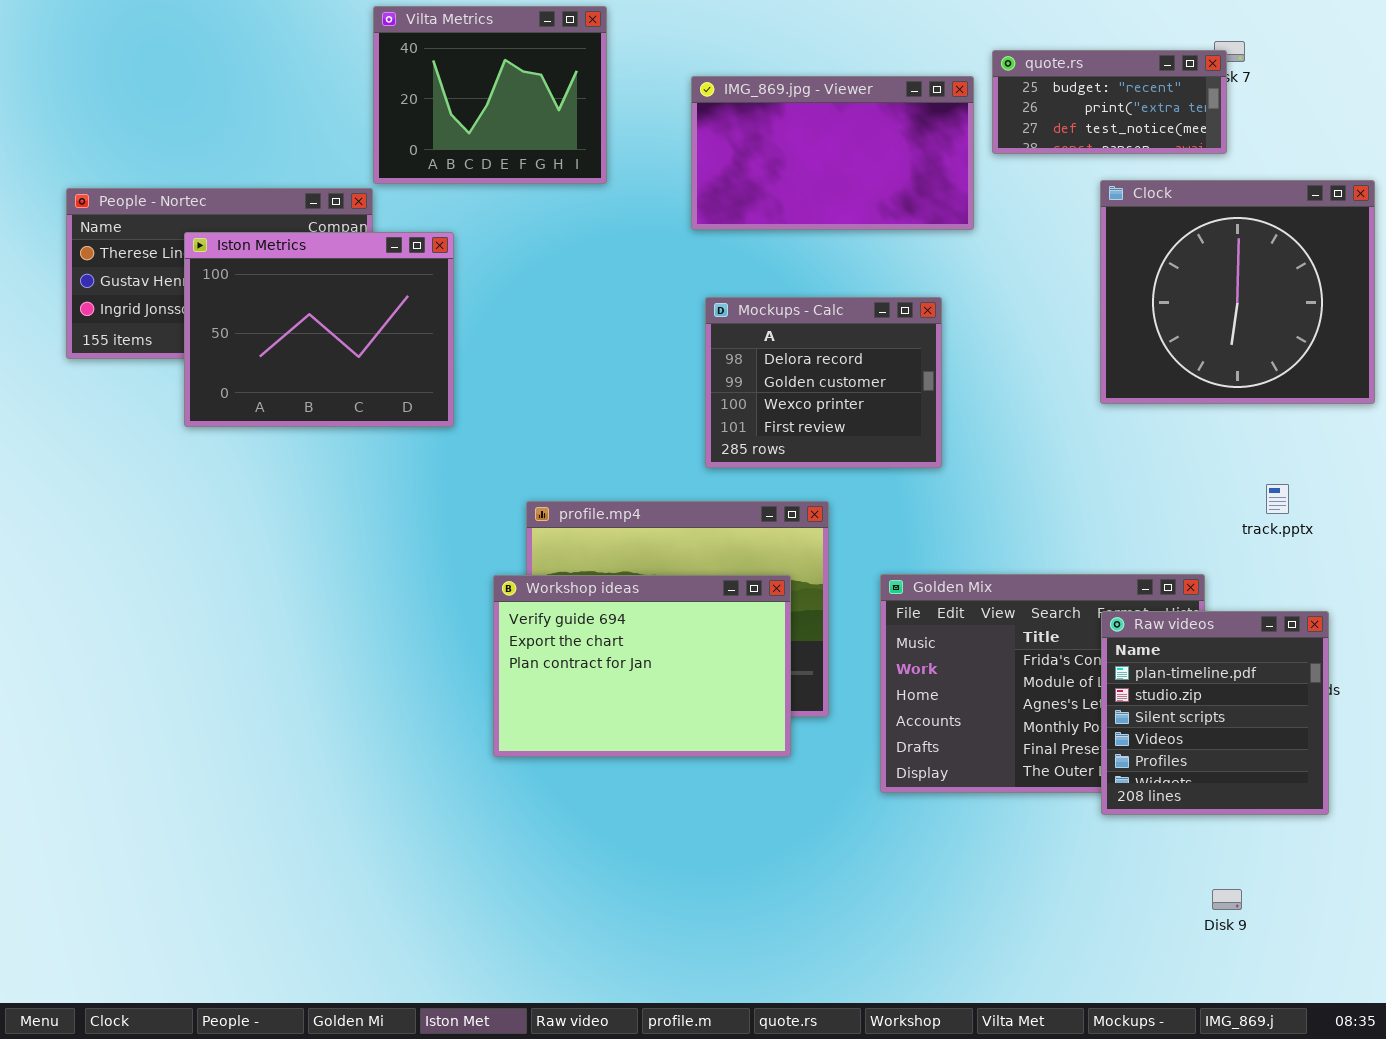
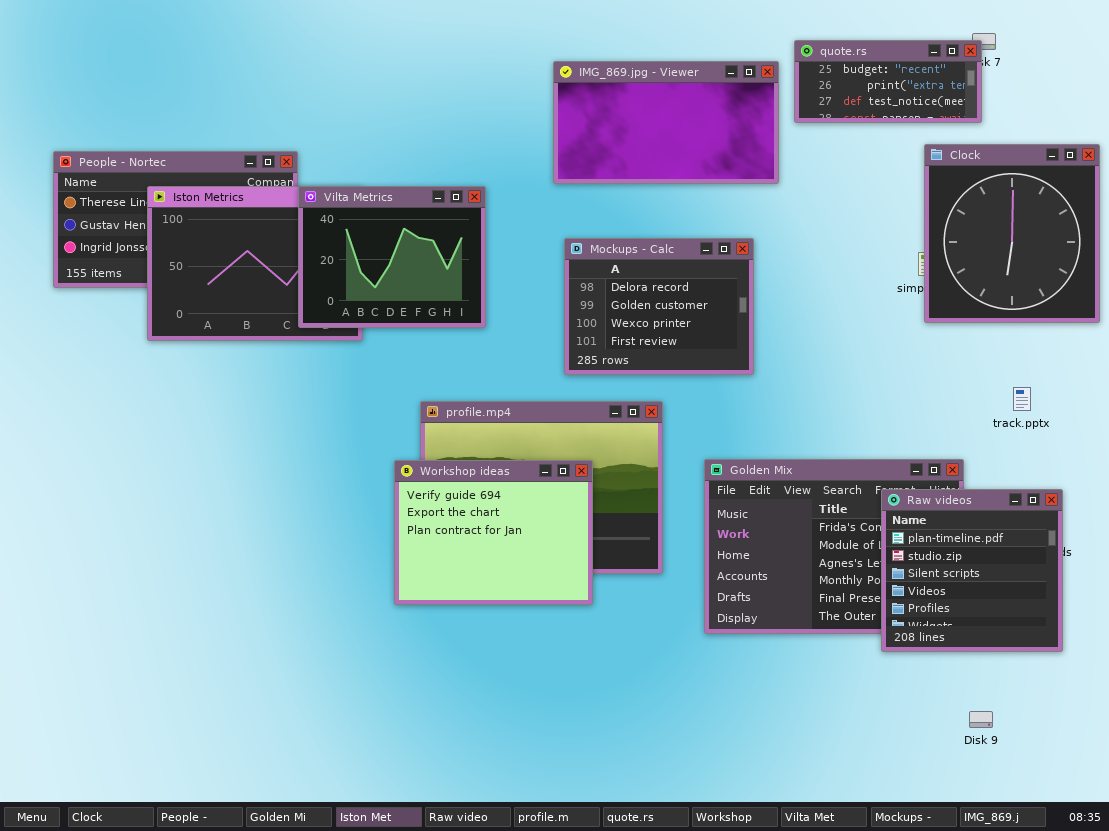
Vilta Metrics: [373,6,607,184] -> [298,186,486,328], moved
Clock: [1100,180,1375,404] -> [924,144,1100,323], resized
Workshop ideas: [493,575,791,757] -> [394,460,593,605], resized

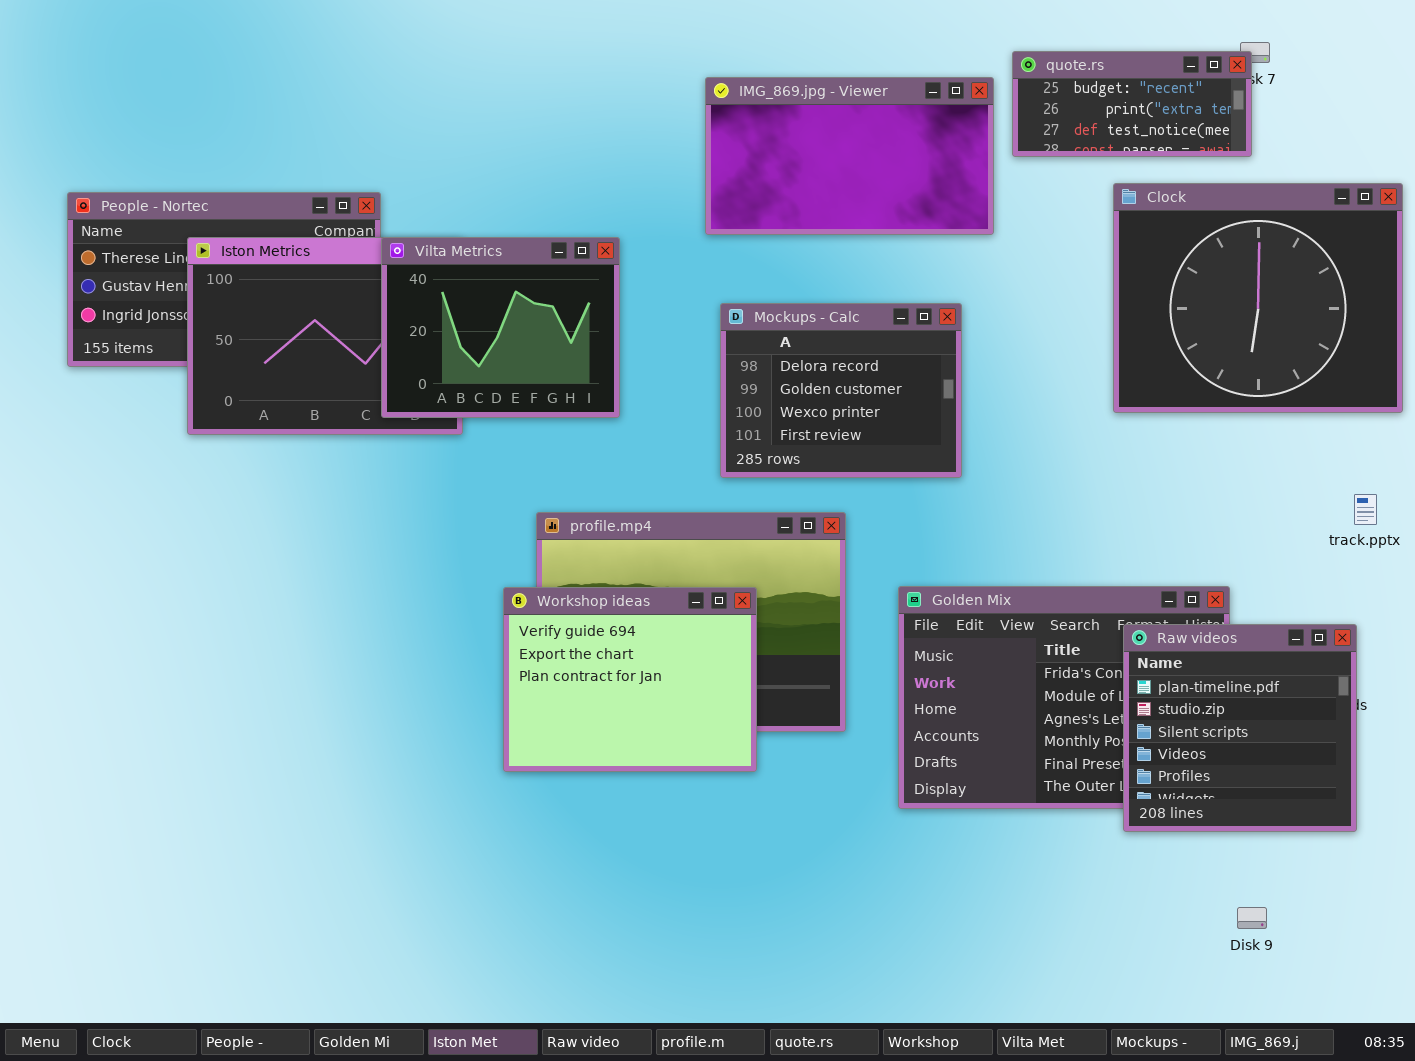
Clock: [924,144,1100,323] -> [1113,183,1403,413], resized
track.pptx: [1013,387,1031,411] -> [1354,494,1377,525], moved

